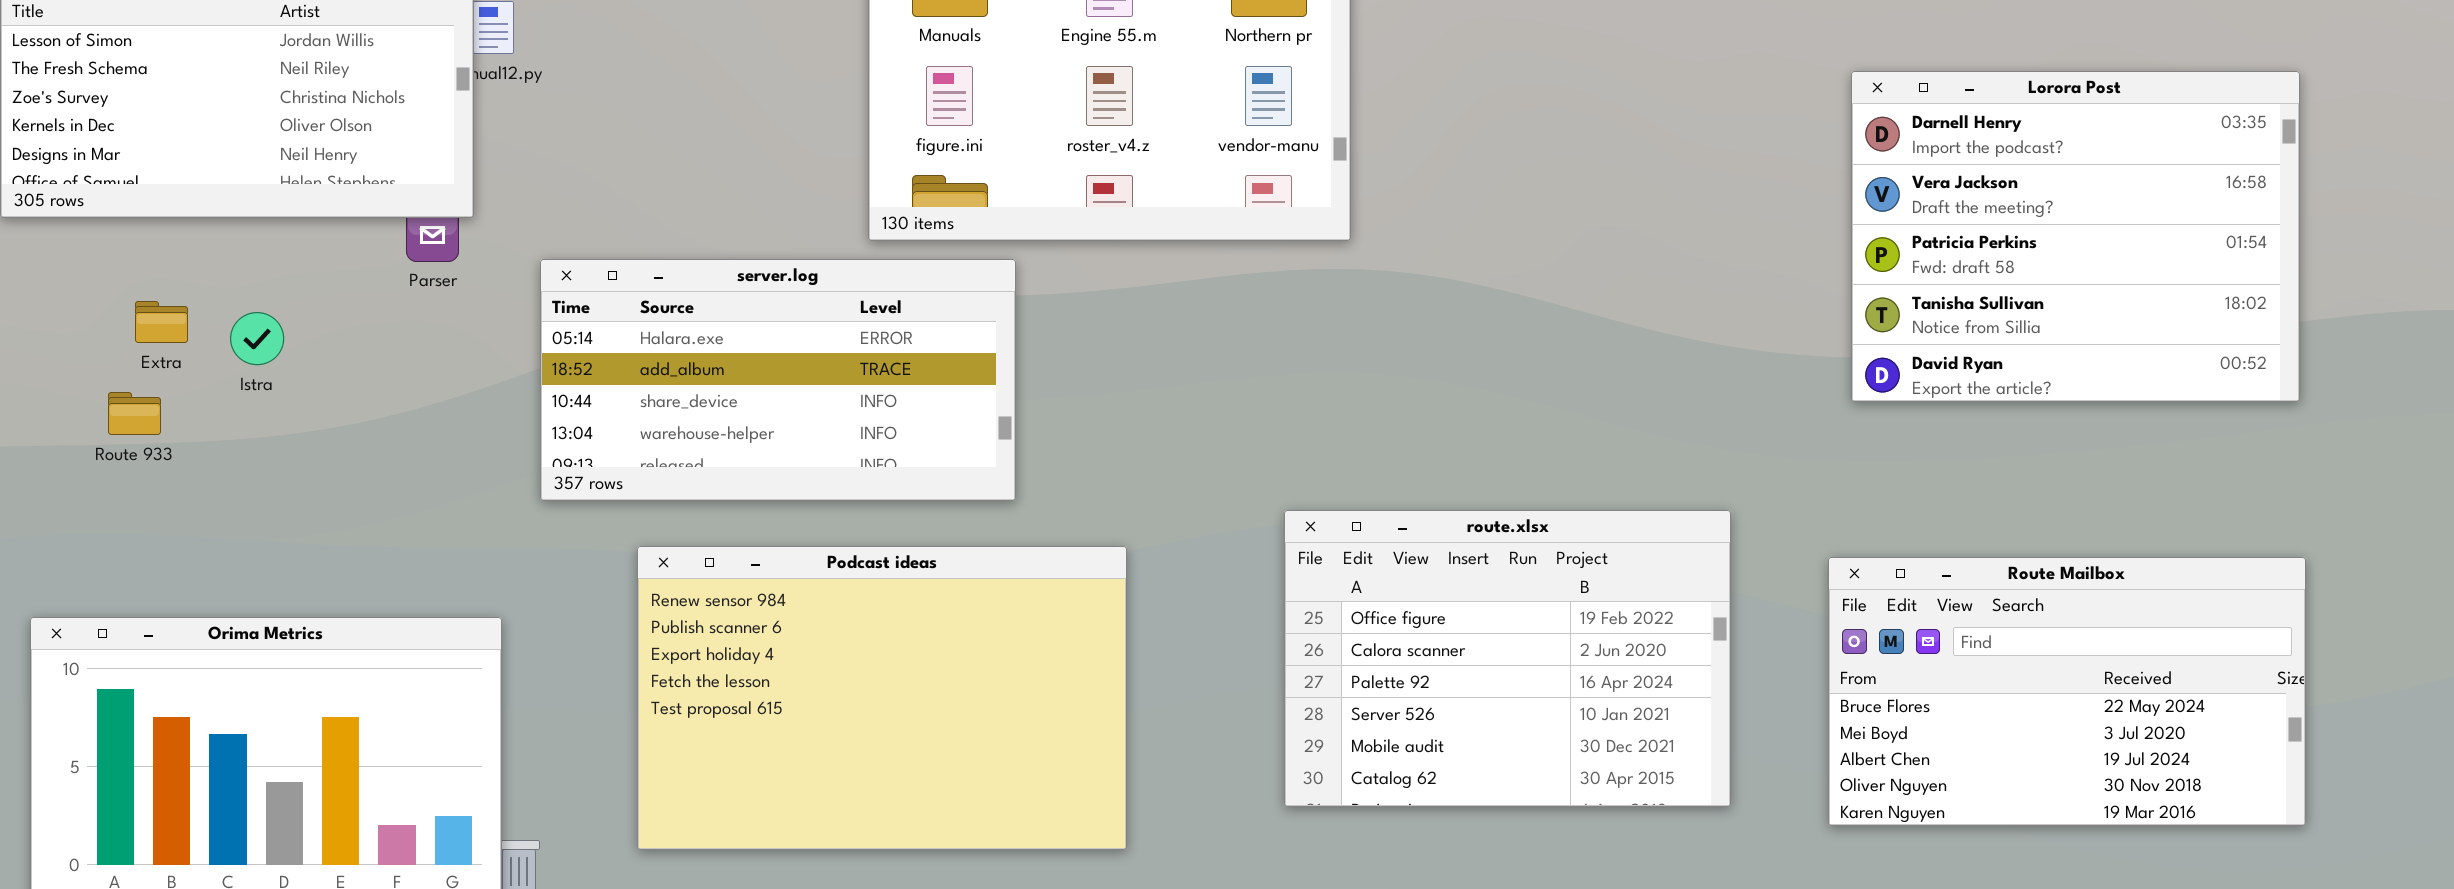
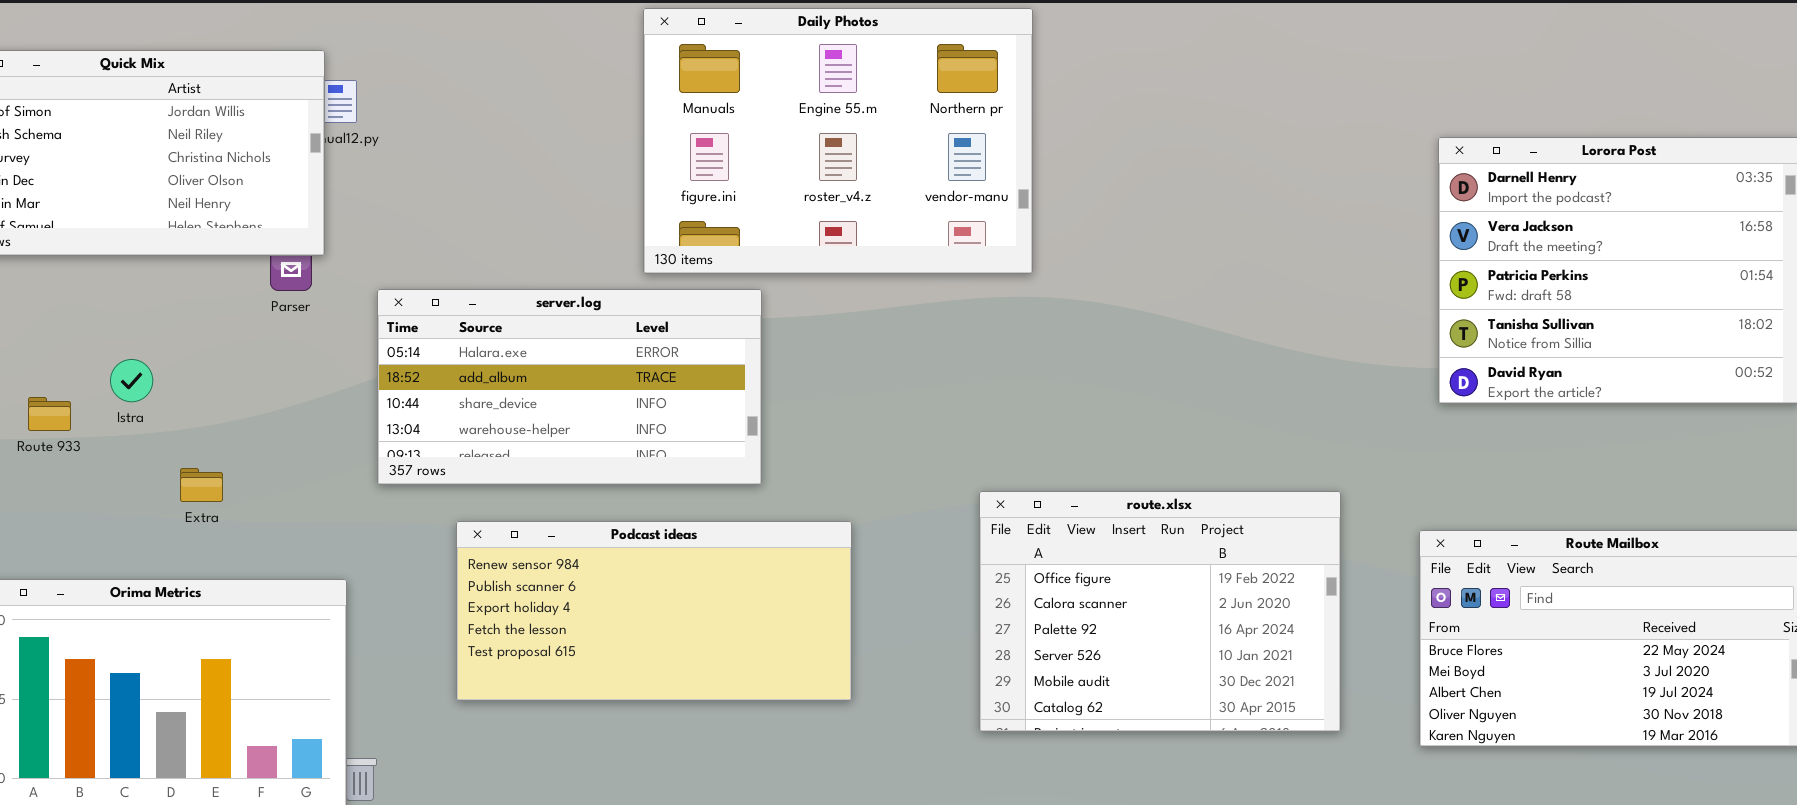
Extra: [135,301,188,343] -> [180,468,223,502], moved
Istra: [230,312,284,365] -> [110,359,153,402], moved
Podcast ideas: [637,546,1127,850] -> [456,521,852,701], resized

